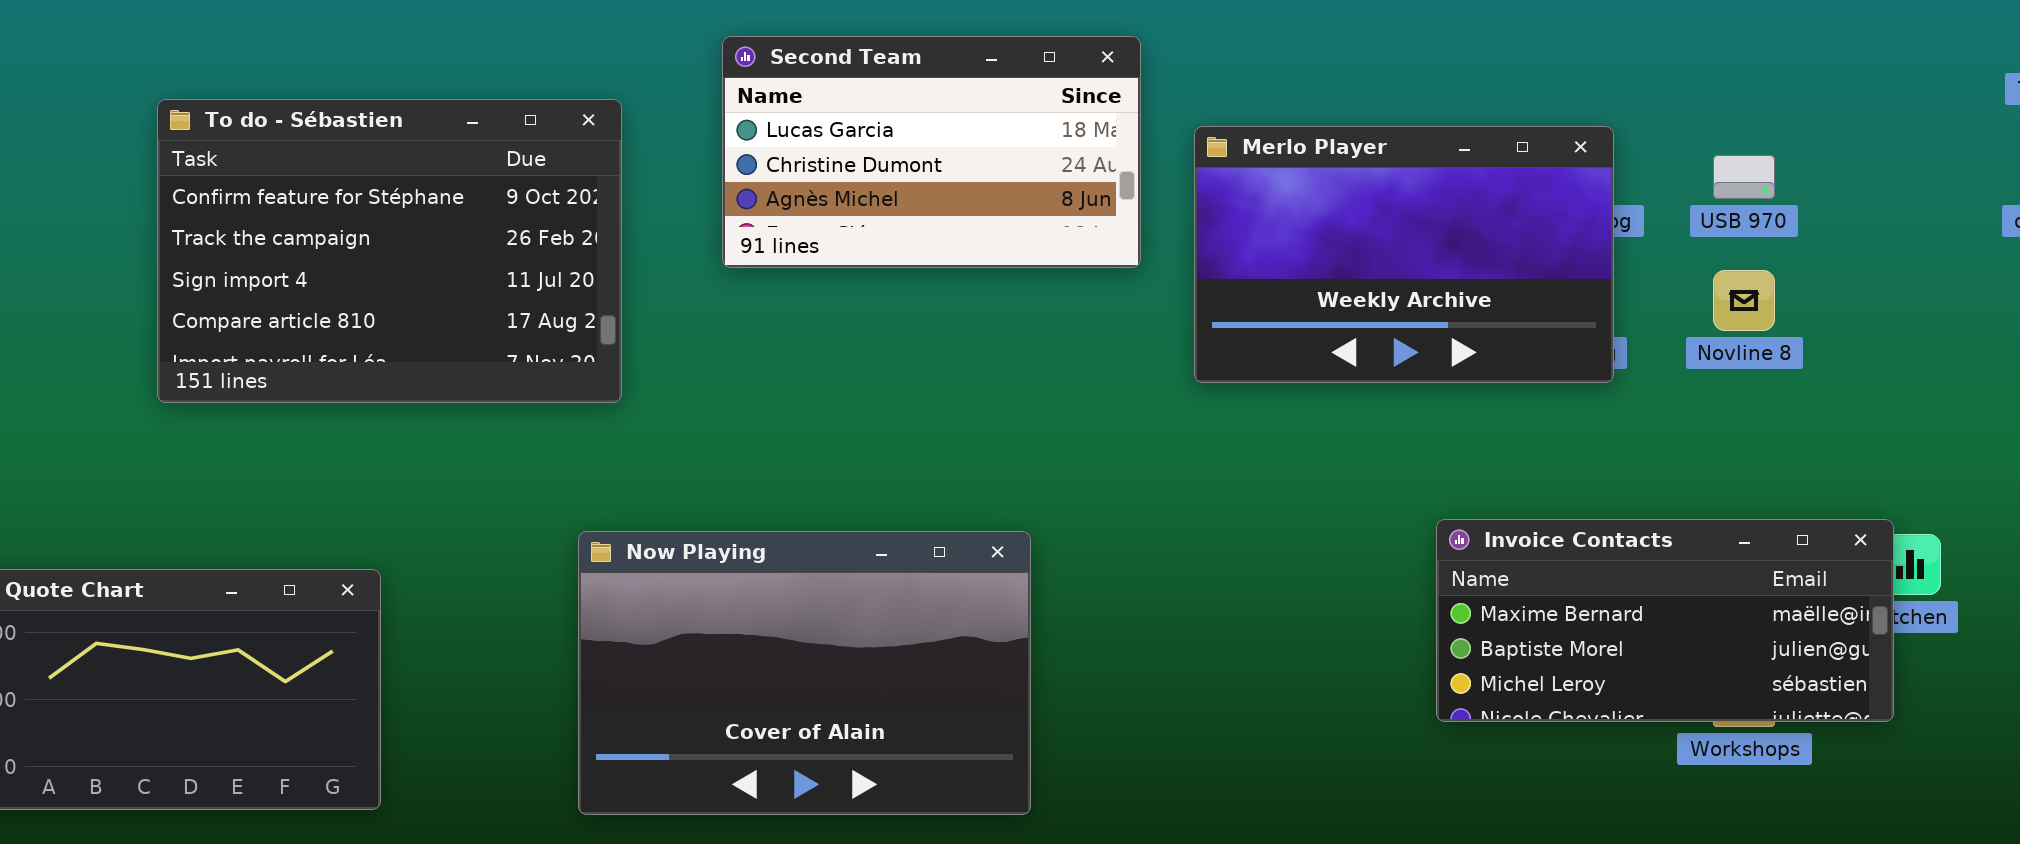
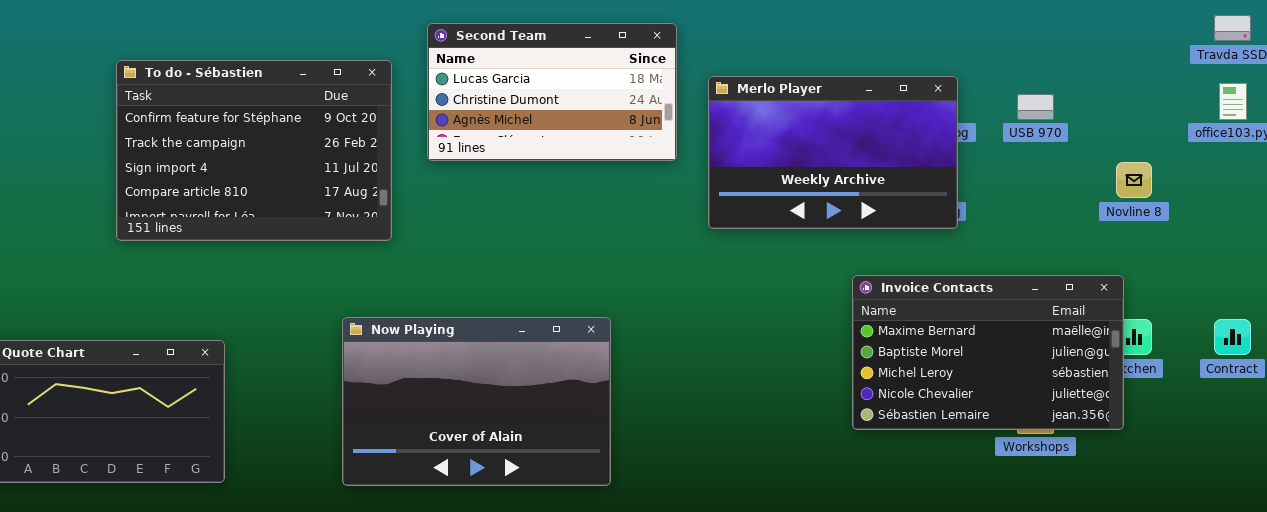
To do - Sébastien: [157,99,622,403] -> [116,60,392,241], moved
Novline 8: [1713,270,1775,331] -> [1116,162,1152,198], moved
Invoice Contacts: [1436,519,1894,722] -> [852,275,1124,430], resized

